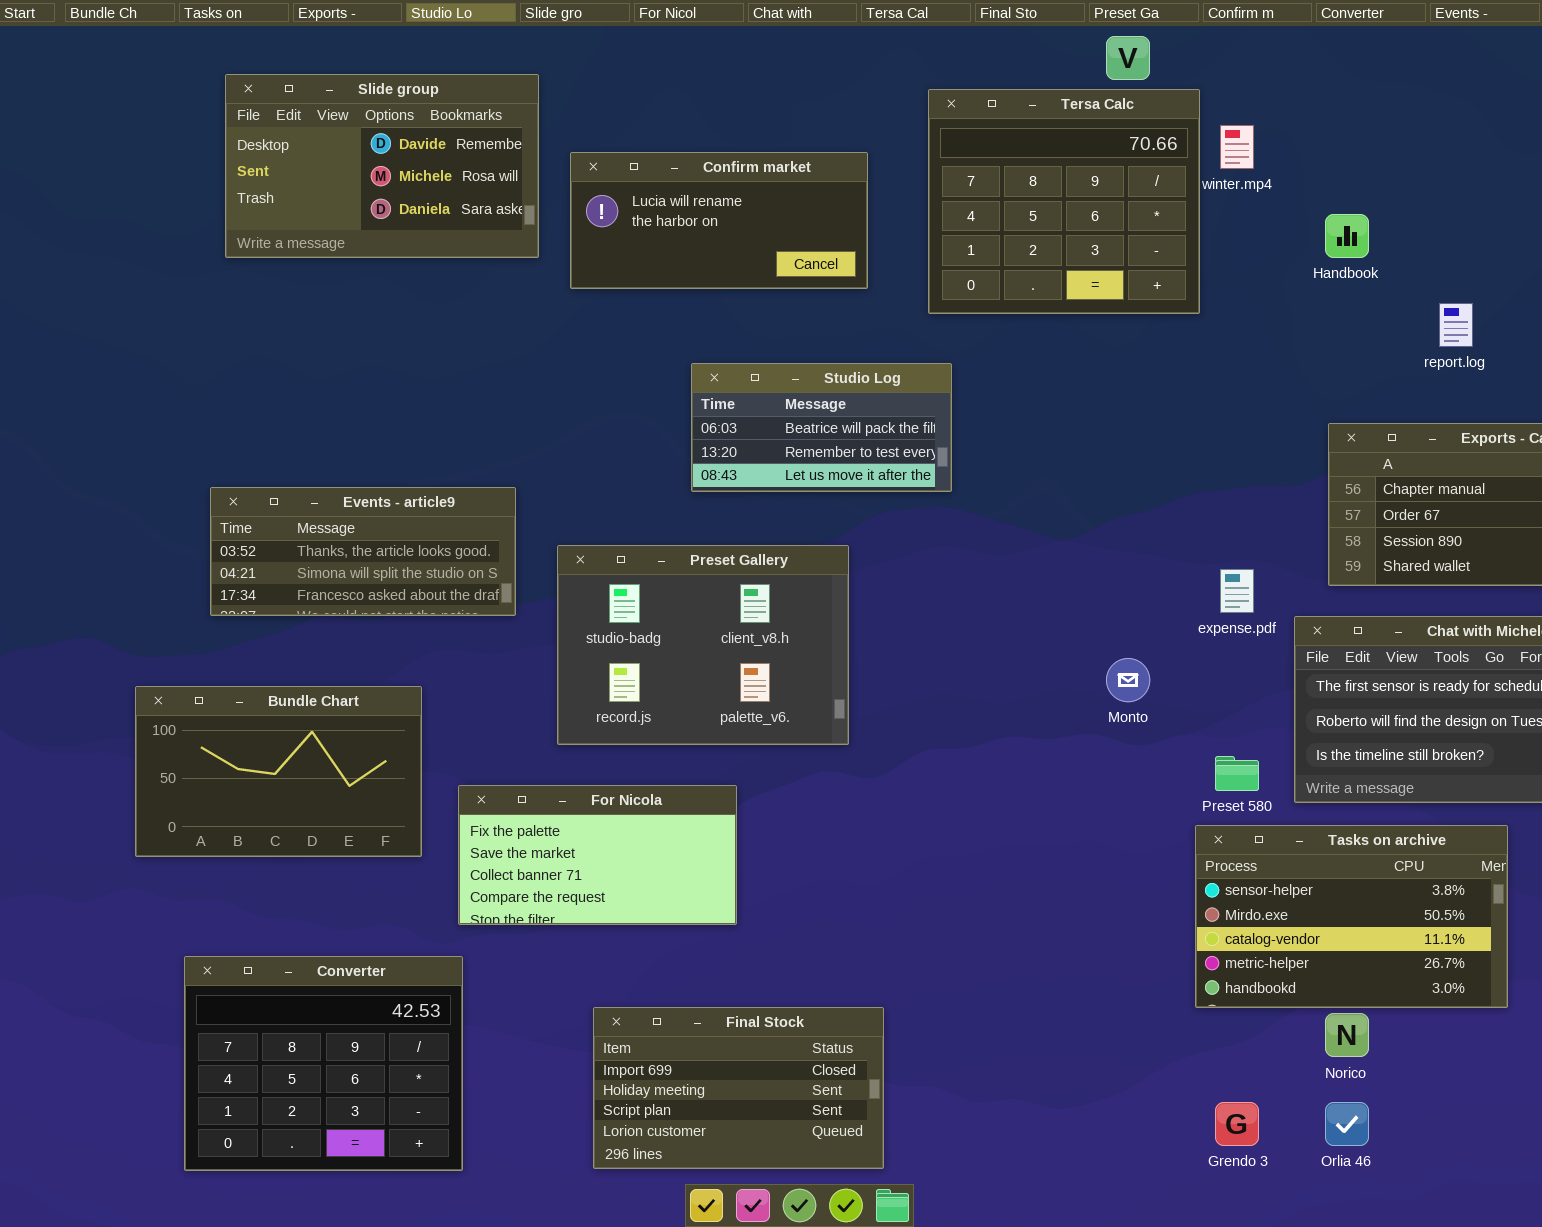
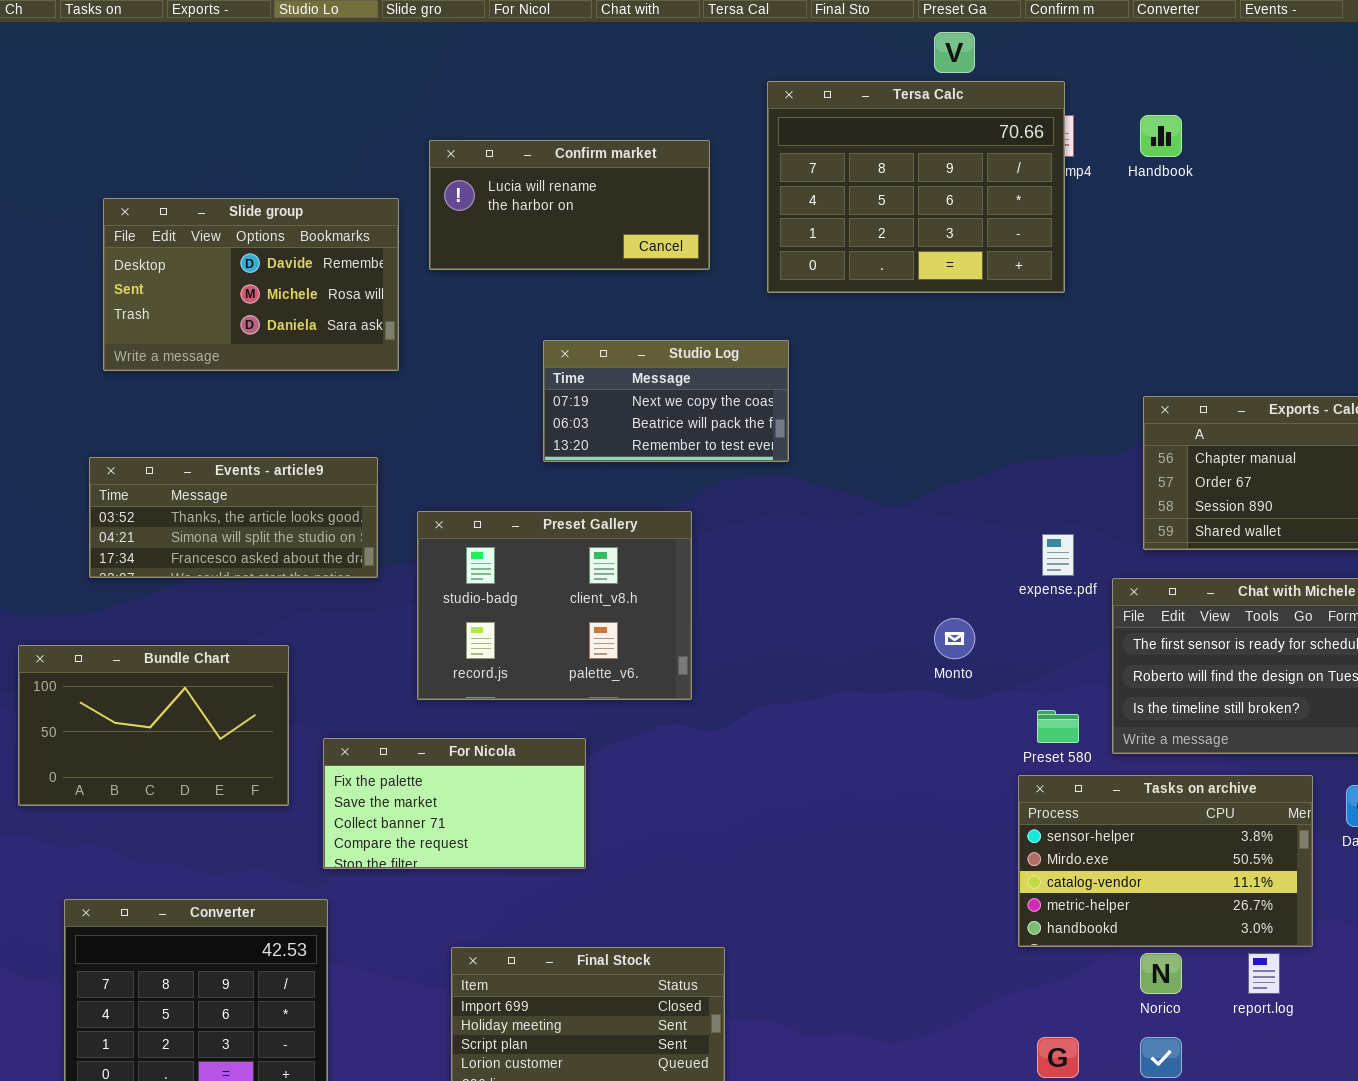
Slide group: [225,74,539,258] -> [103,198,399,371], moved
Tersa Calc: [928,89,1200,314] -> [767,81,1065,293], resized
Handbook: [1325,214,1369,258] -> [1140,115,1182,157], moved
report.log: [1439,303,1473,347] -> [1248,953,1280,994], moved
Studio Log: [691,363,952,492] -> [543,340,789,462], scrolled up 1 row

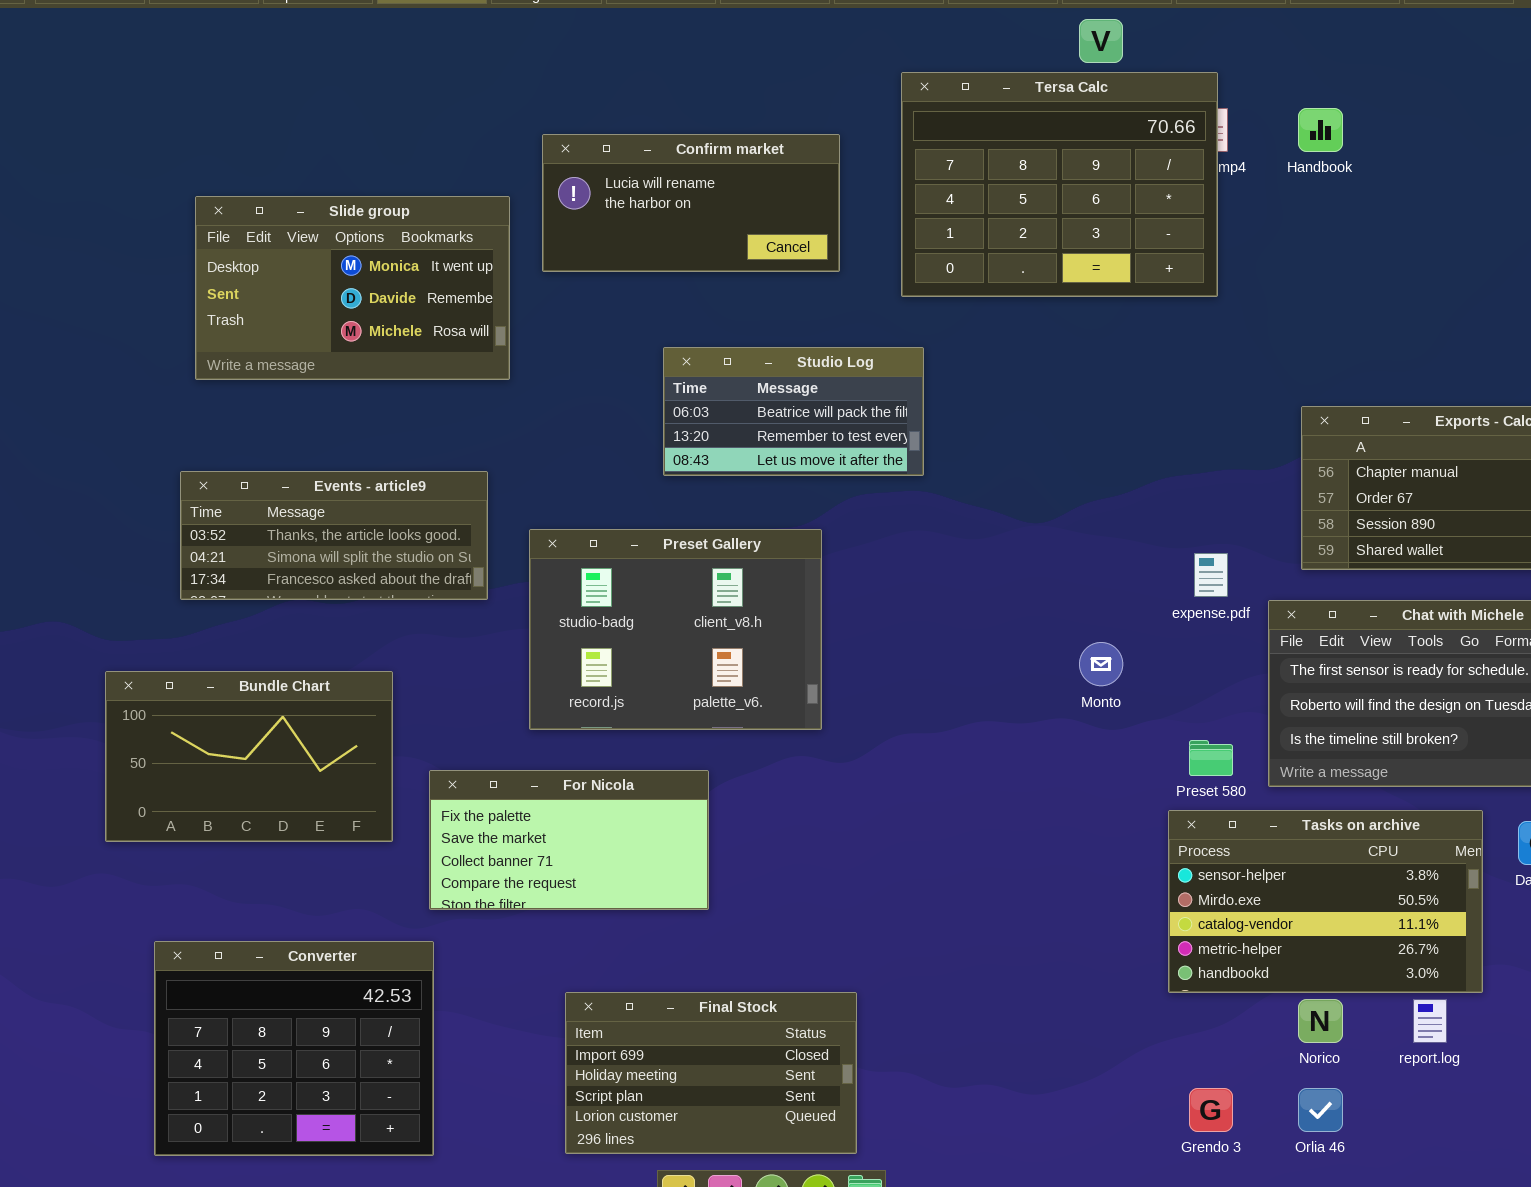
Slide group: [103,198,399,371] -> [195,196,510,380], scrolled up 1 row
Studio Log: [543,340,789,462] -> [663,347,924,476], scrolled down 1 row

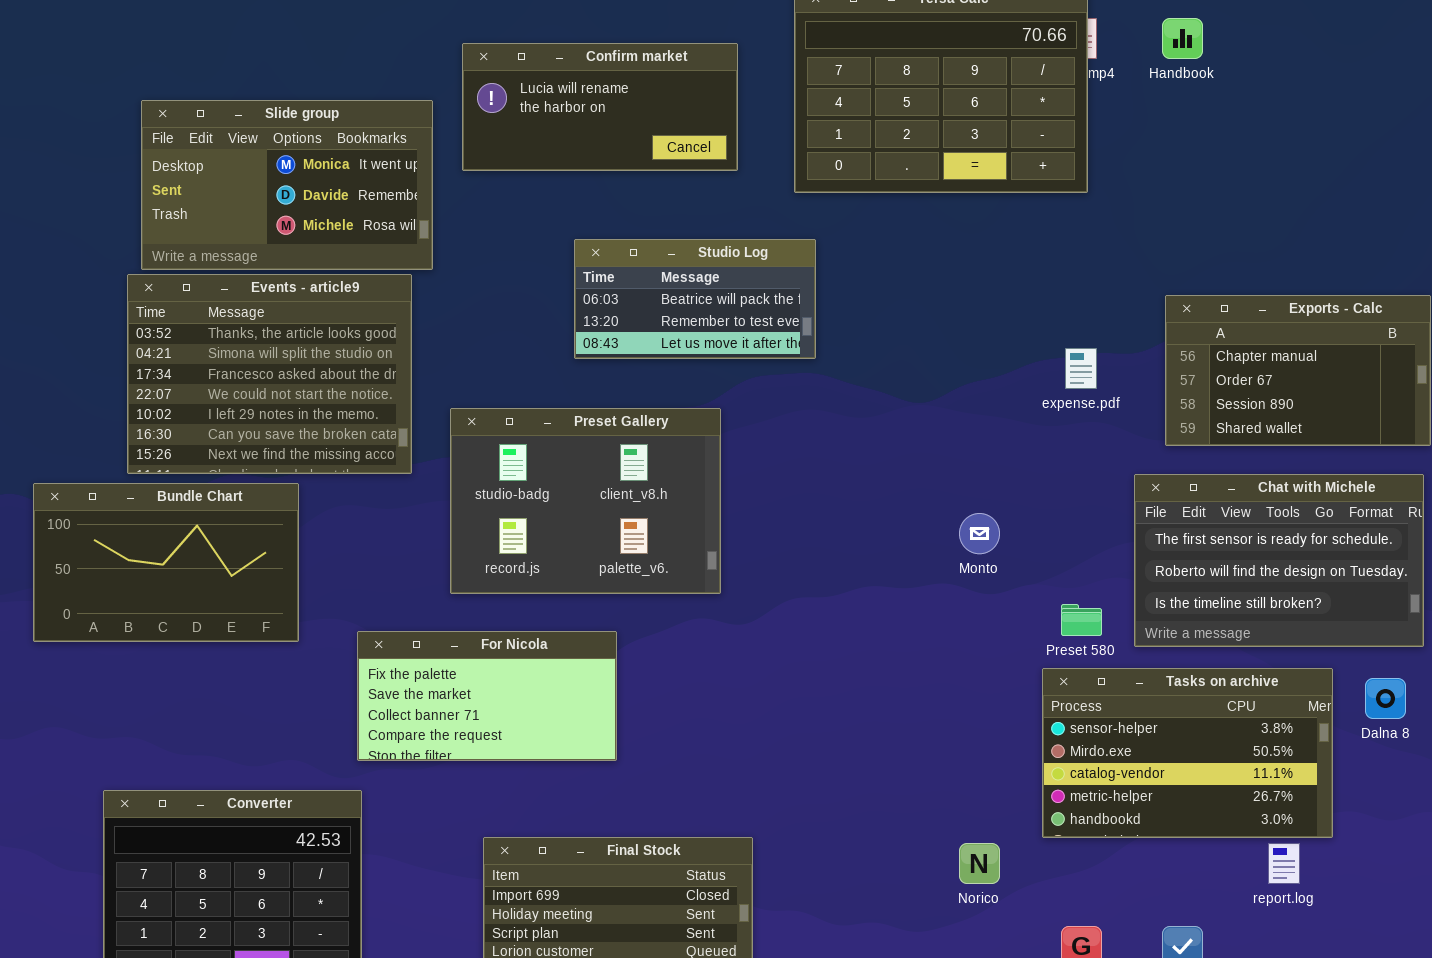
Events - article9: [180,471,488,600] -> [127,274,412,474], resized
expense.pdf: [1194,553,1228,597] -> [1065,348,1097,389], moved
Bundle Chart: [105,671,393,842] -> [33,483,299,642], moved
Norico: [1298,999,1343,1043] -> [959,843,1000,884], moved

